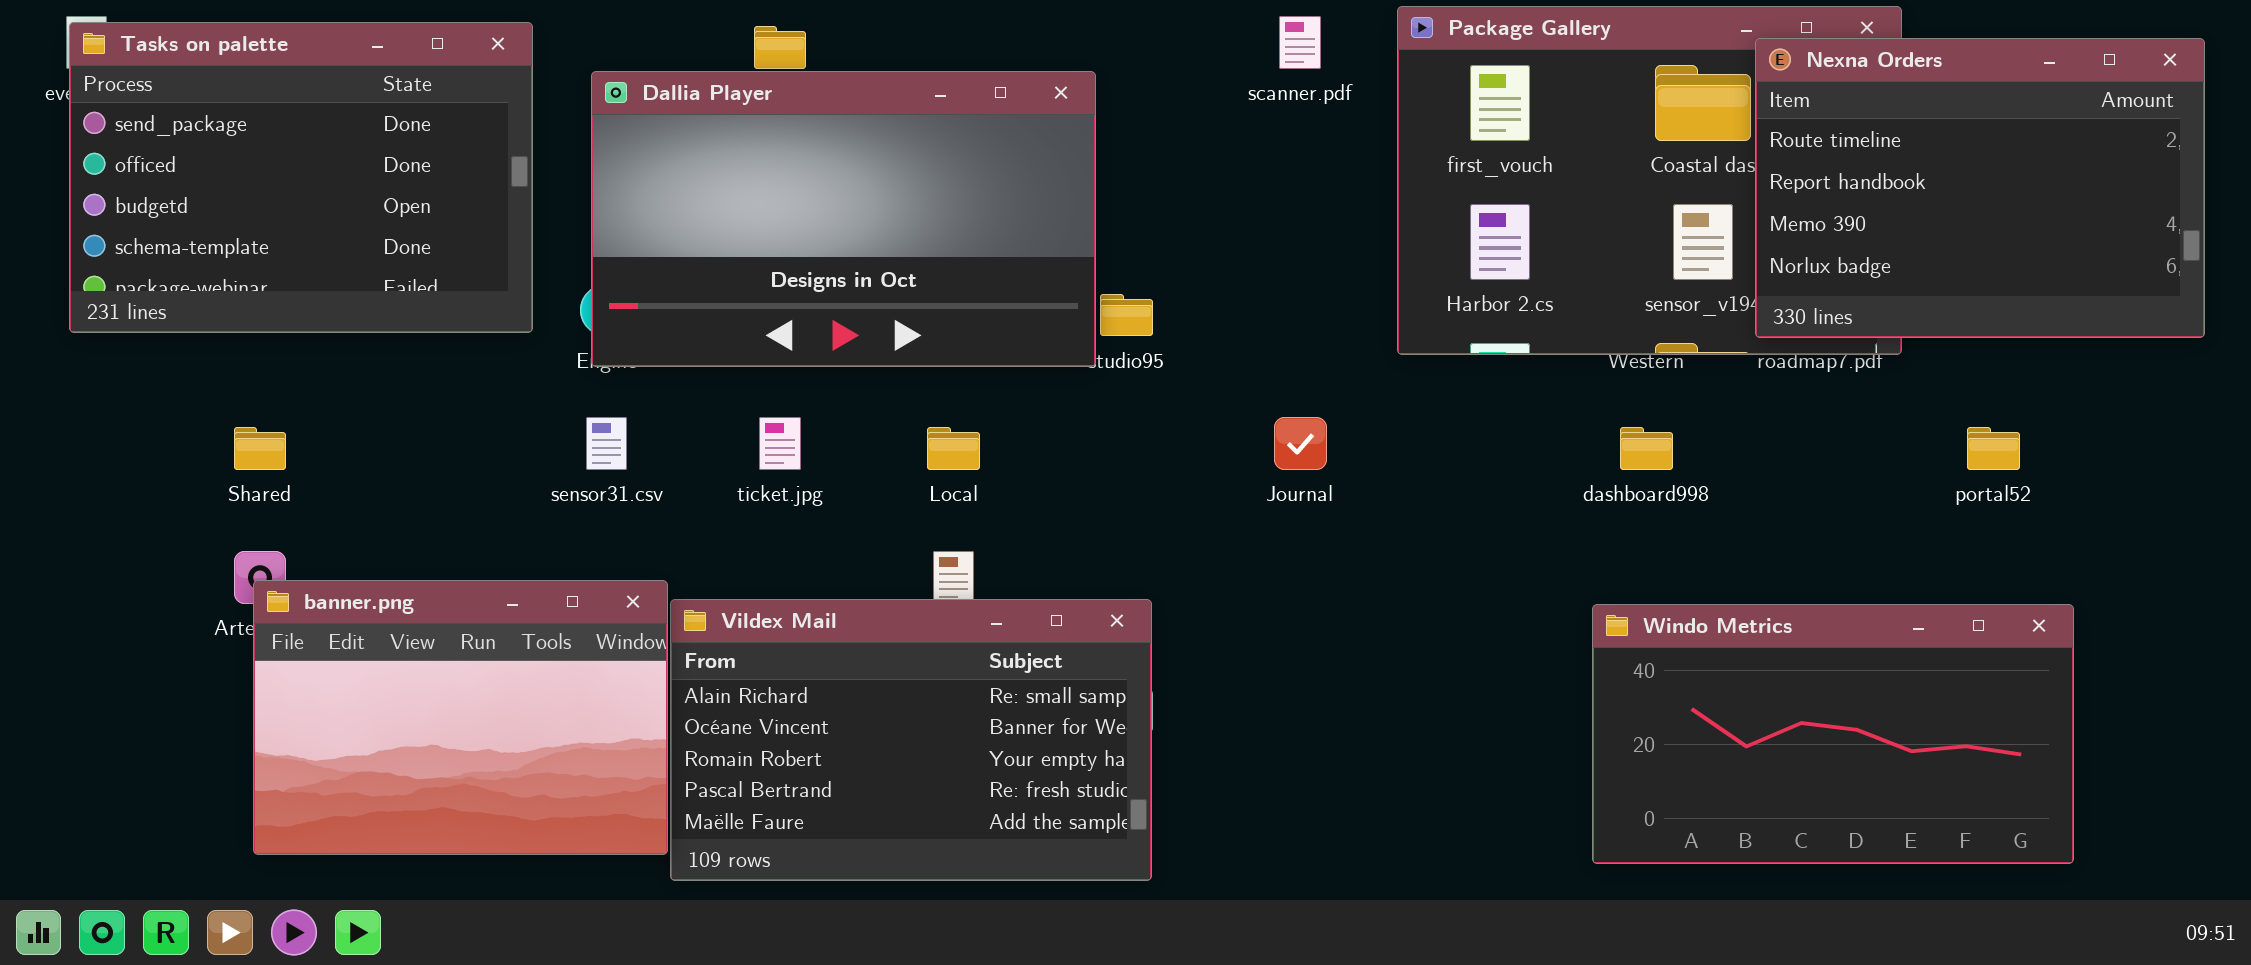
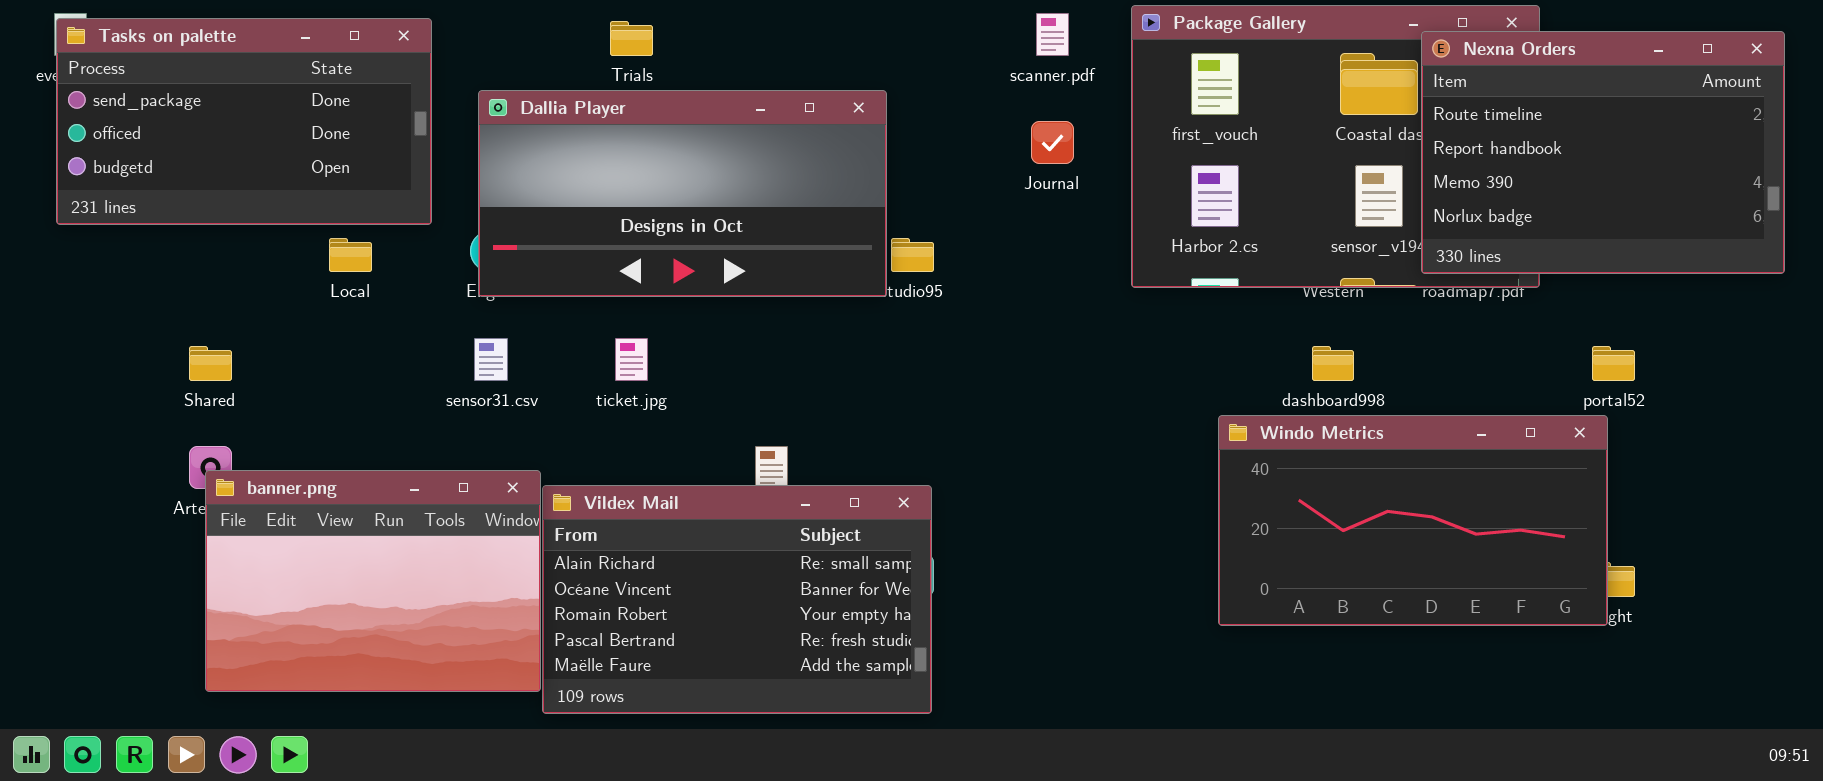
Tasks on palette: [69,22,533,333] -> [56,18,432,225], resized
Dallia Player: [591,71,1096,367] -> [478,90,887,297], resized
Journal: [1274,417,1327,470] -> [1031,121,1074,164], moved
Local: [927,427,980,470] -> [329,238,372,272], moved
Windo Metrics: [1592,604,2074,864] -> [1218,415,1608,626], moved

